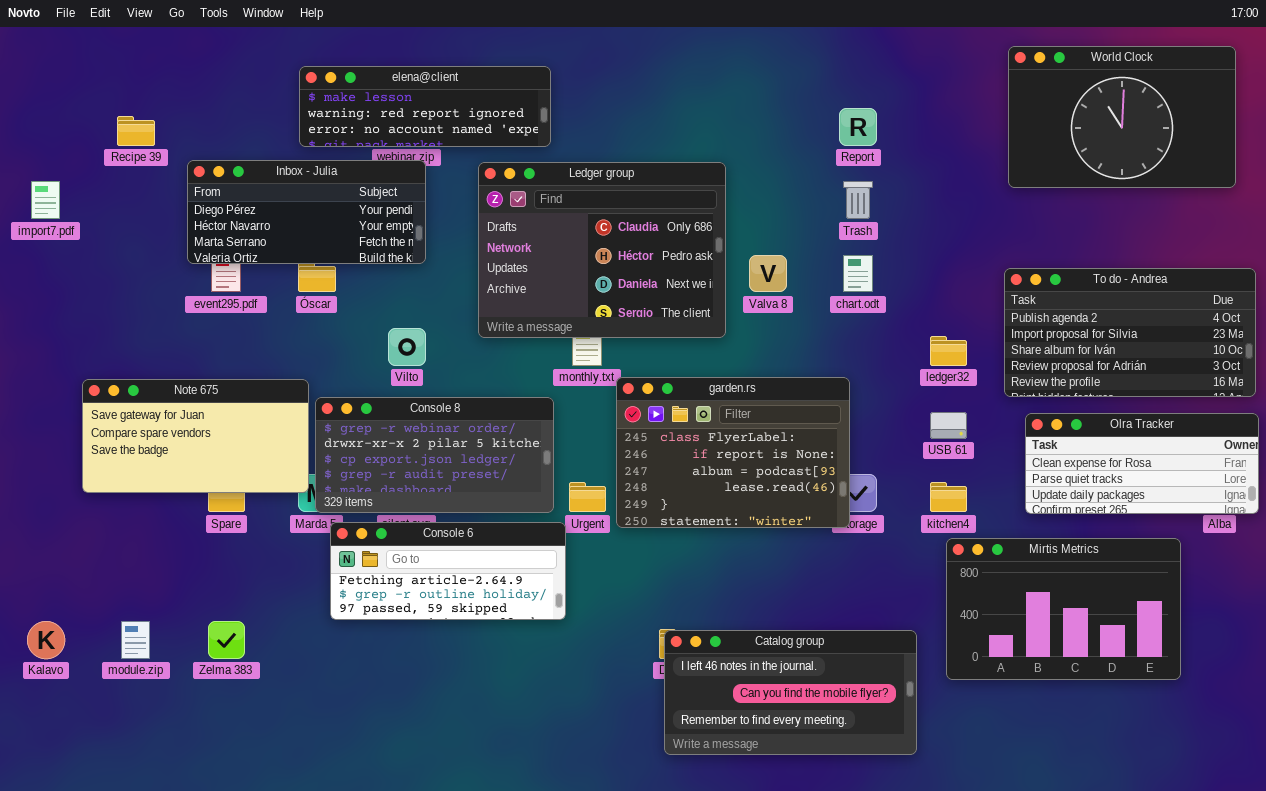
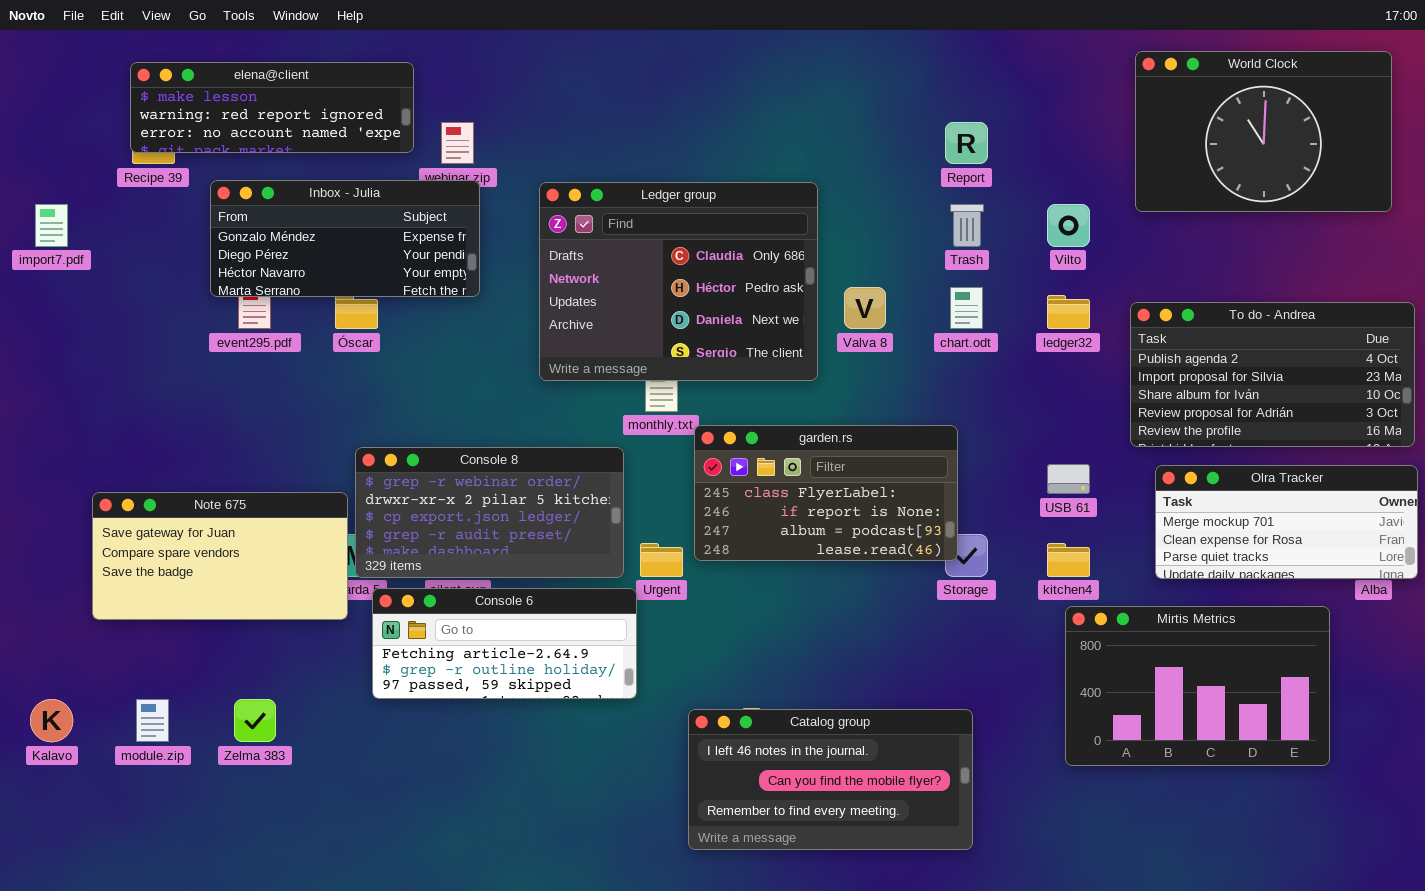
elena@client: [299,66,551,147] -> [130,62,414,153], moved
Inbox - Julia: [187,160,426,264] -> [210,180,480,297], scrolled up 1 row
Vilto: [388,328,426,366] -> [1047,204,1090,247], moved
ledger32: [930,336,967,366] -> [1047,295,1090,329], moved
garden.rs: [616,377,850,528] -> [694,425,958,561], resized
Note 675: [82,379,309,493] -> [92,492,348,620], moved
Olra Tracker: [1025,413,1259,514] -> [1155,465,1418,579], scrolled up 1 row
Catalog group: [664,630,917,755] -> [688,709,973,850], moved

